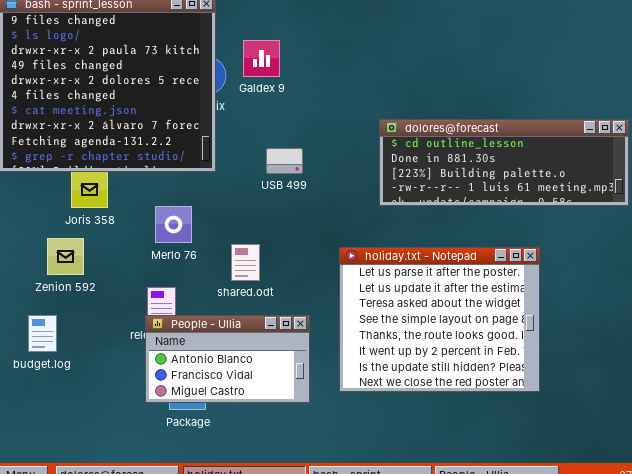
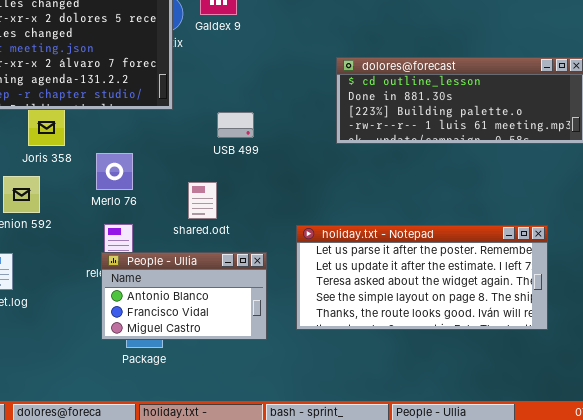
USB 499: [266,148,303,174] -> [217,112,254,138], moved
Merlo 76: [155,206,192,243] -> [96,153,133,190], moved
holiday.txt - Notepad: [339,247,540,392] -> [296,225,548,330], resized

